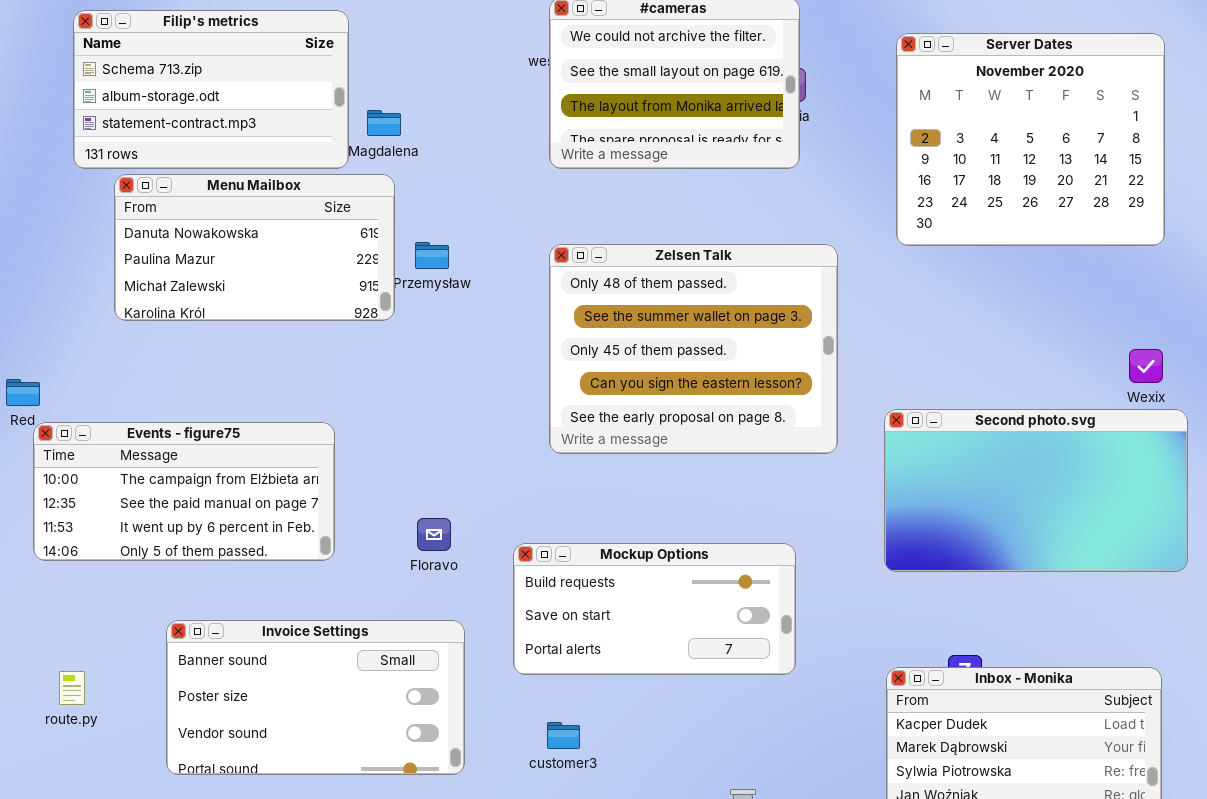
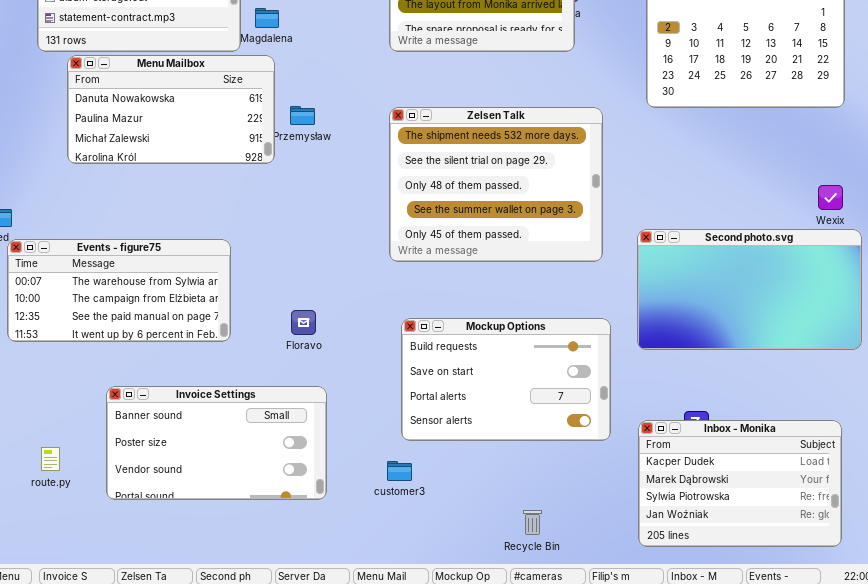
Zelsen Talk: [549,244,838,454] -> [389,107,603,262], scrolled up 2 rows
Events - figure75: [33,422,335,561] -> [7,239,231,342], scrolled up 1 row
Mockup Options: [513,543,796,675] -> [401,318,611,441], moved, resized
route.py: [59,671,85,705] -> [41,447,60,471], moved

